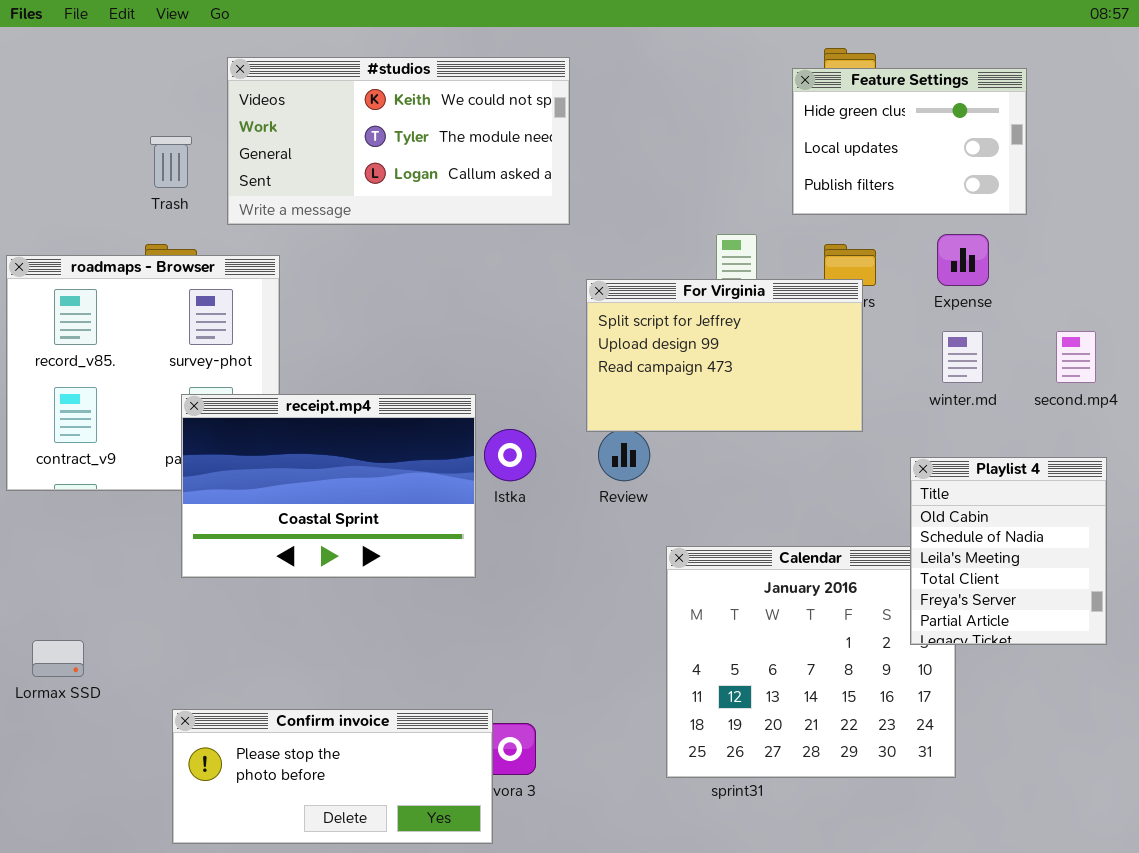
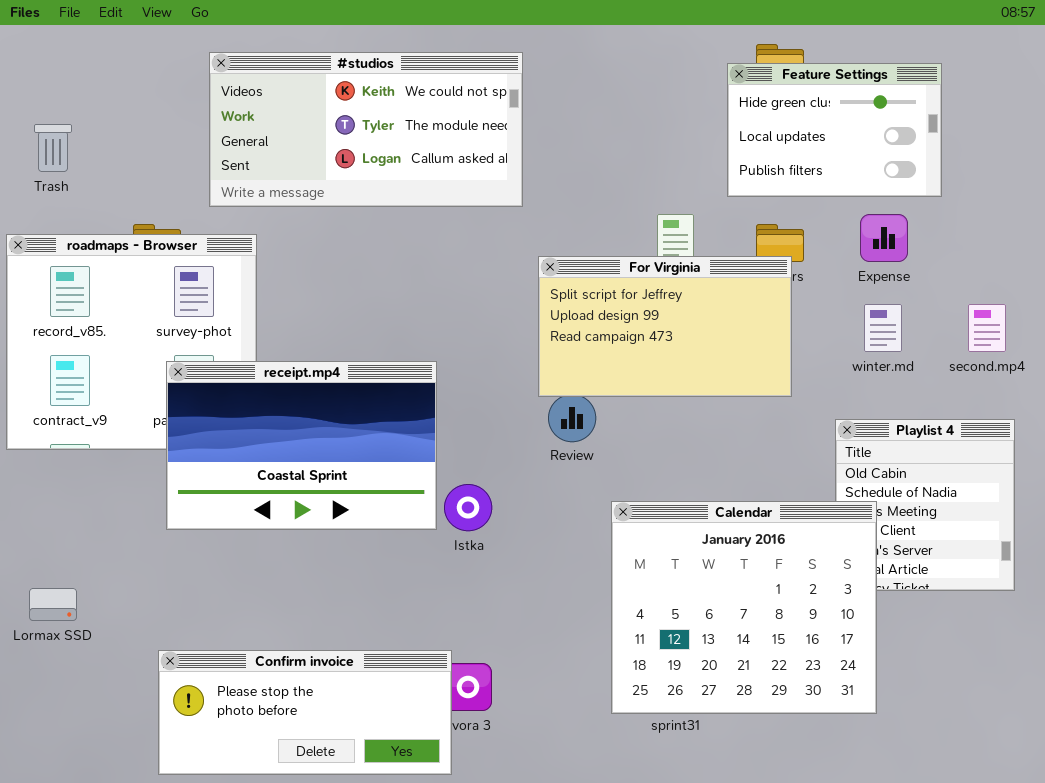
Trash: [150,136,192,188] -> [34,124,72,172], moved
Istka: [484,429,536,481] -> [444,484,492,531], moved
Calendar: [666,546,956,778] -> [611,501,877,714], raised

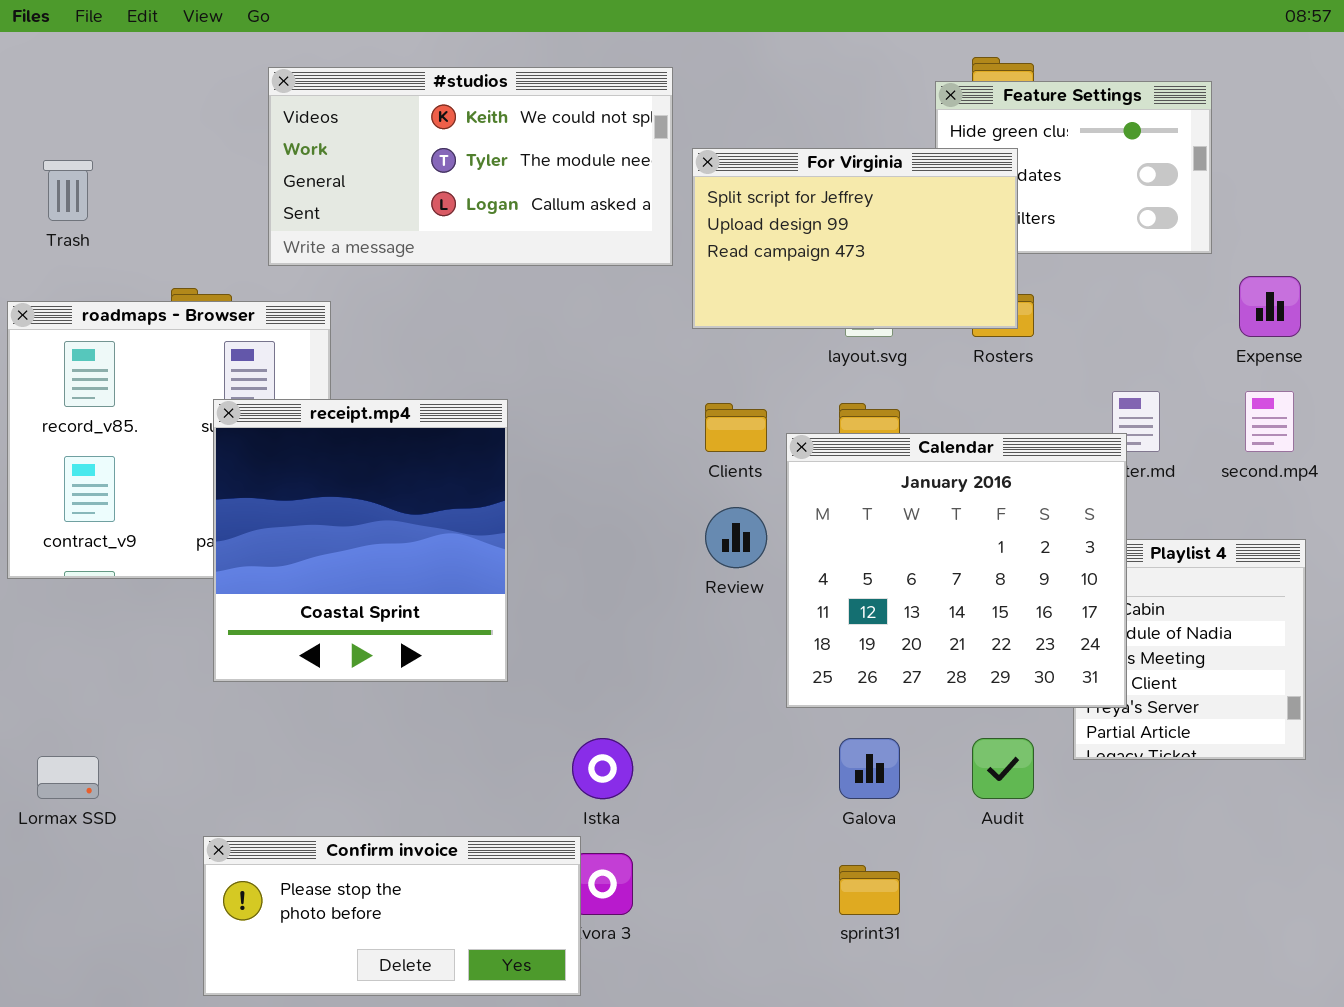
Expense: [860,214,908,262] -> [1239,276,1301,337], moved
For Virginia: [538,256,792,397] -> [692,148,1018,329], moved
receipt.mp4: [166,361,437,530] -> [213,399,508,682], resized
Istka: [444,484,492,531] -> [572,738,633,799], moved
Calendar: [611,501,877,714] -> [786,433,1127,708], moved

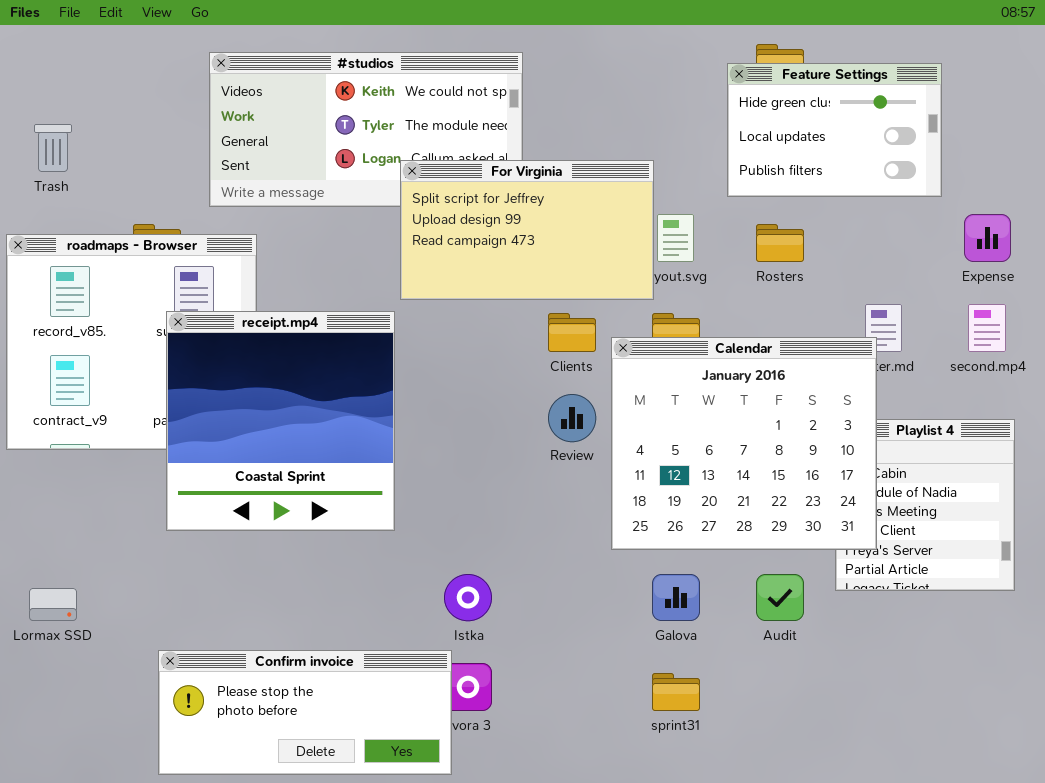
For Virginia: [692,148,1018,329] -> [400,160,654,300], moved

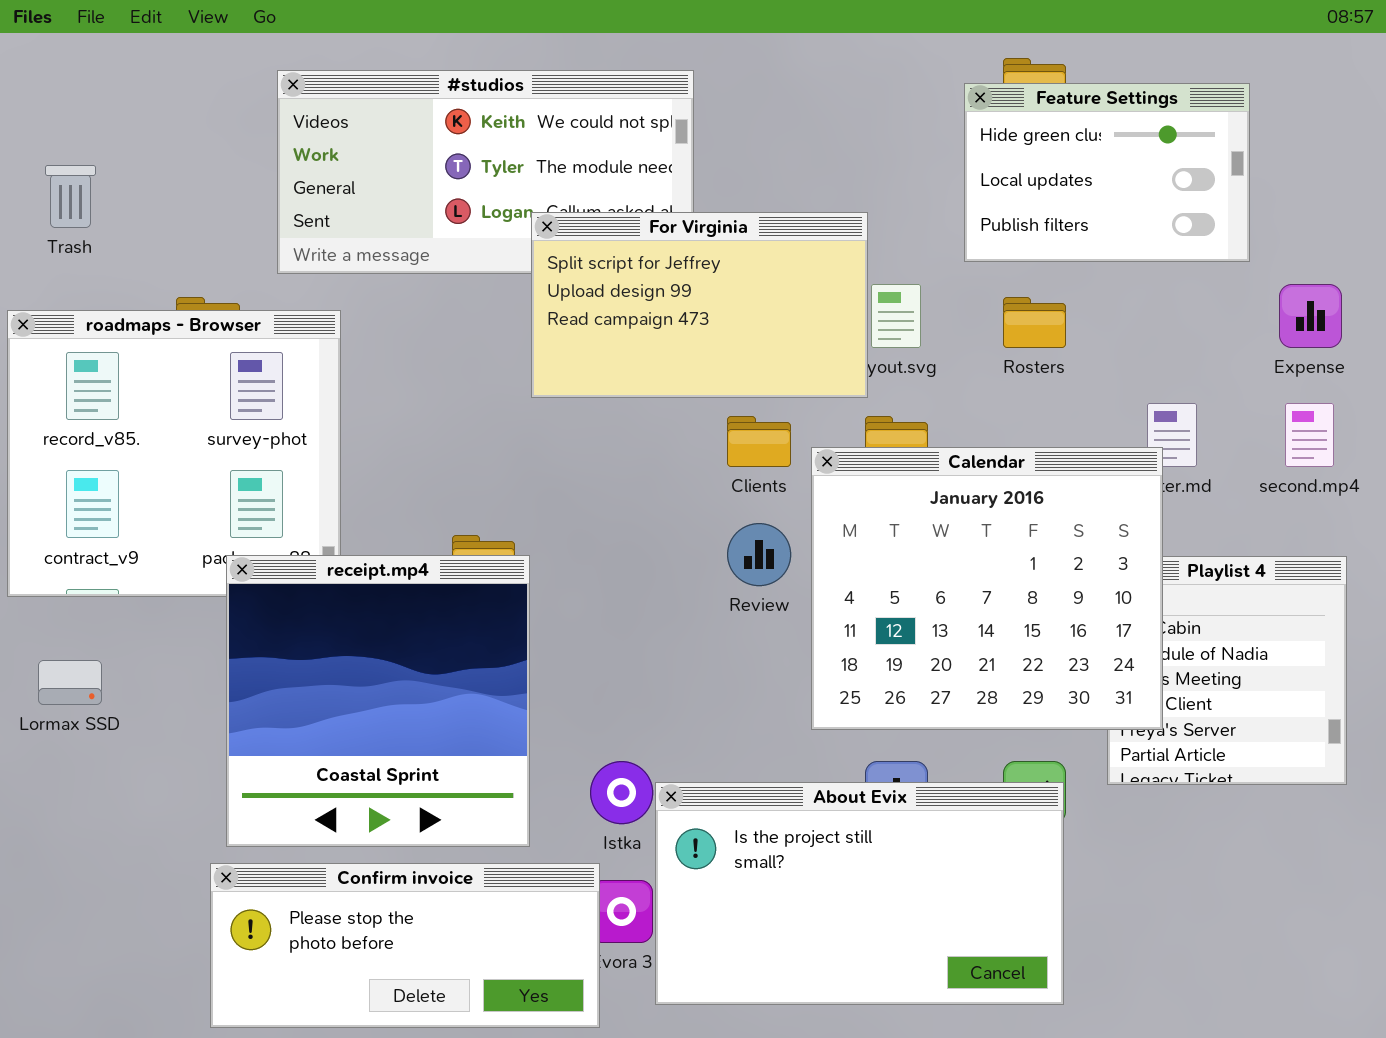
receipt.mp4: [166,311,395,531] -> [226,555,530,847], moved
Lormax SSD: [29,588,77,621] -> [38,660,102,705], moved
About Evix: none -> [655,782,1064,1005], opened

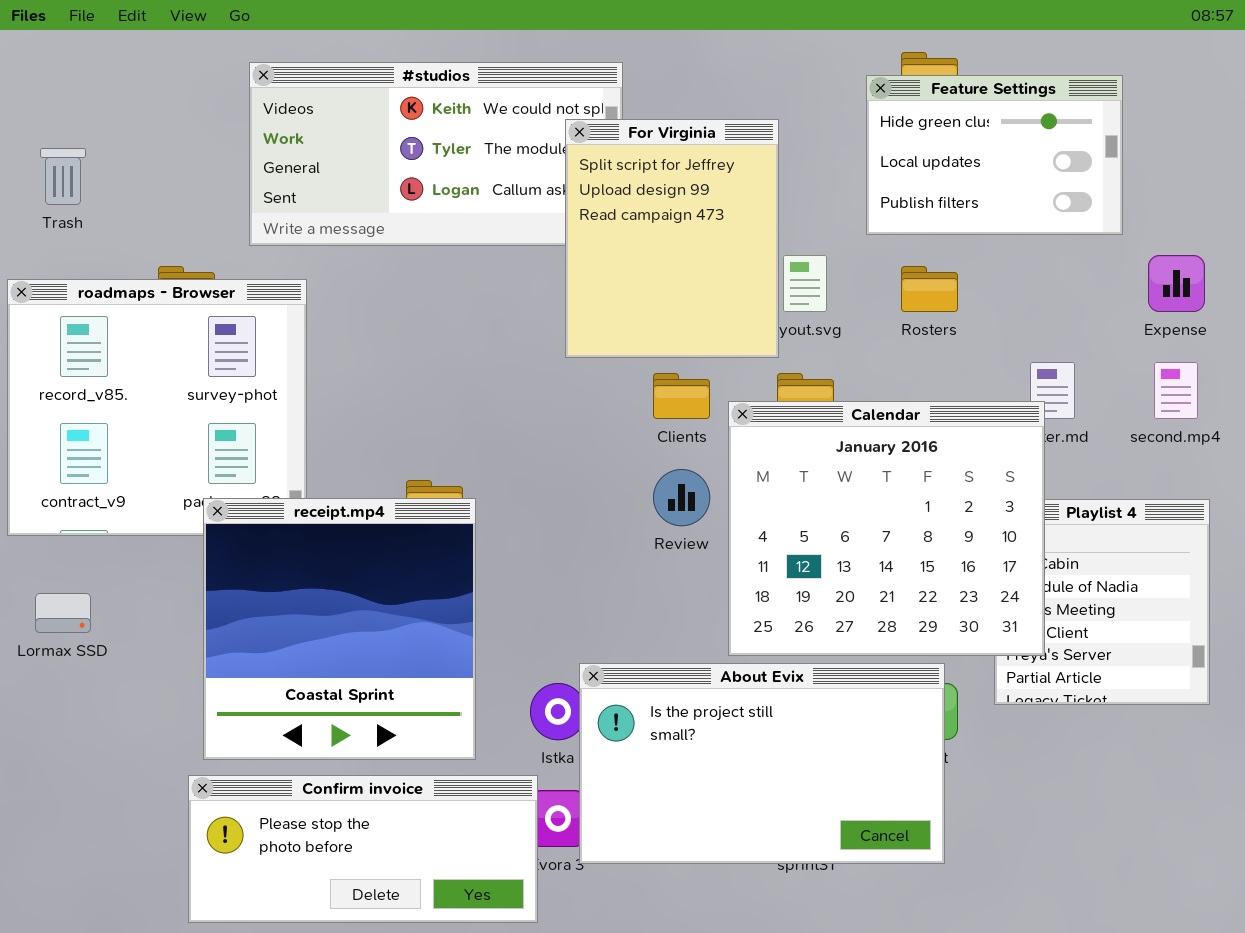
For Virginia: [531,212,868,398] -> [565,119,779,358], resized
About Evix: [655,782,1064,1005] -> [579,663,945,864], moved

